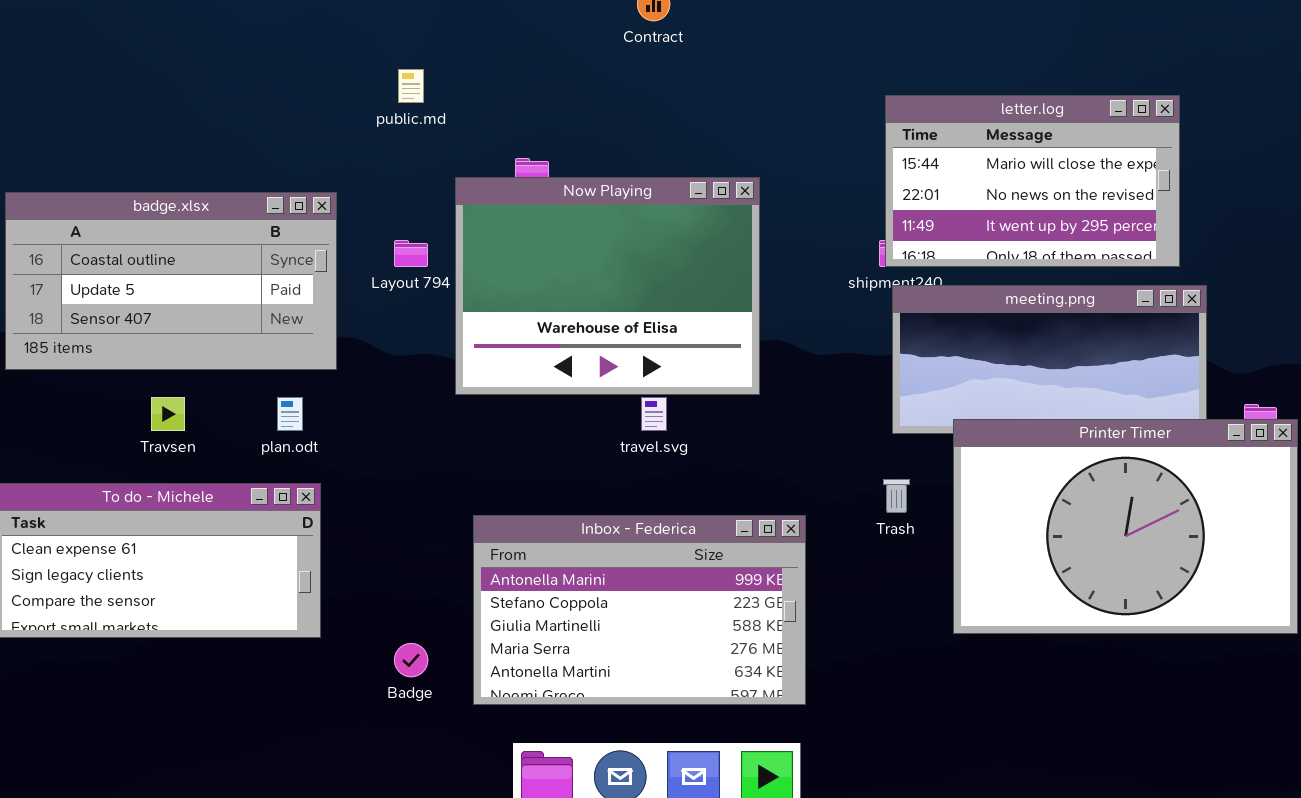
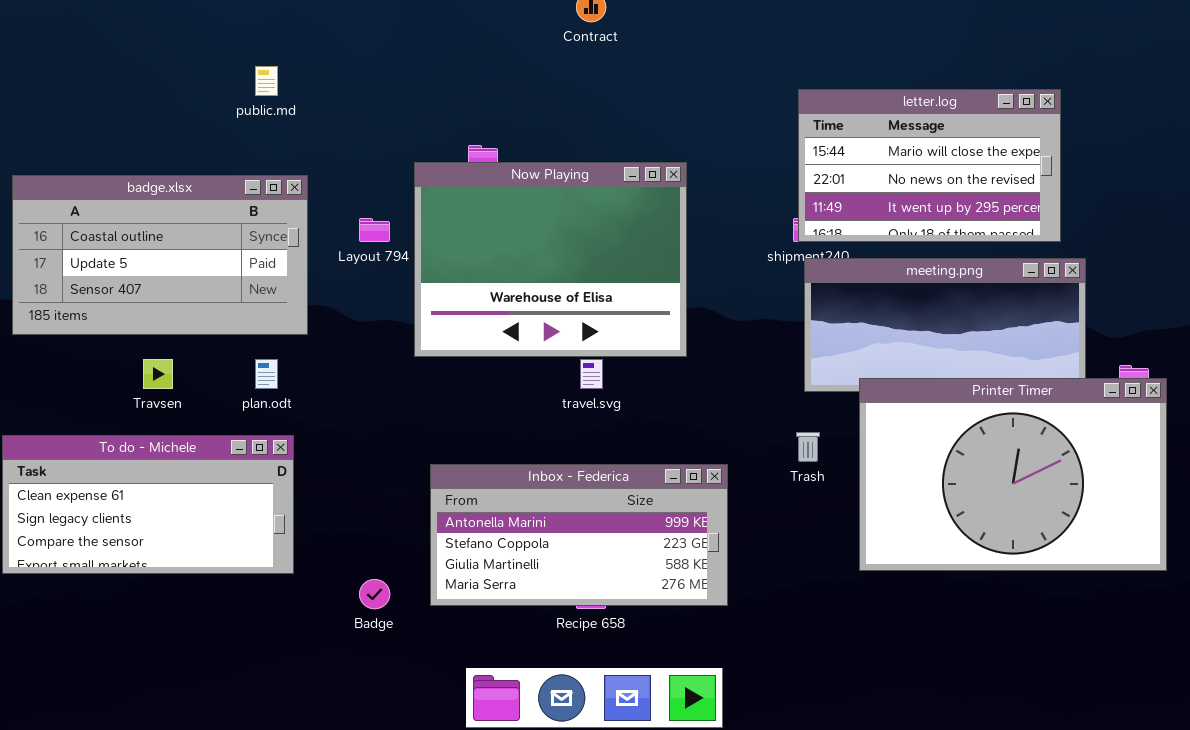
public.md: [398,69,424,103] -> [255,66,278,96], moved
Inbox - Federica: [473,515,806,705] -> [430,464,728,606], resized

